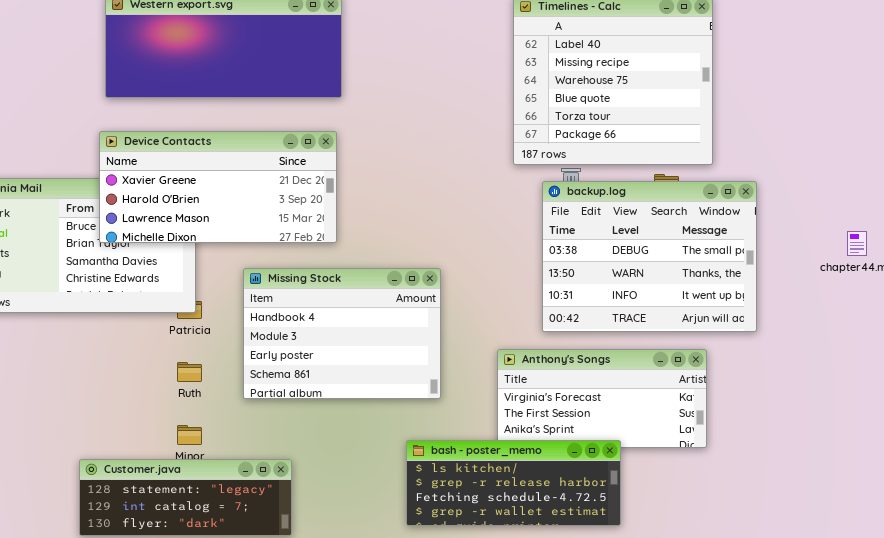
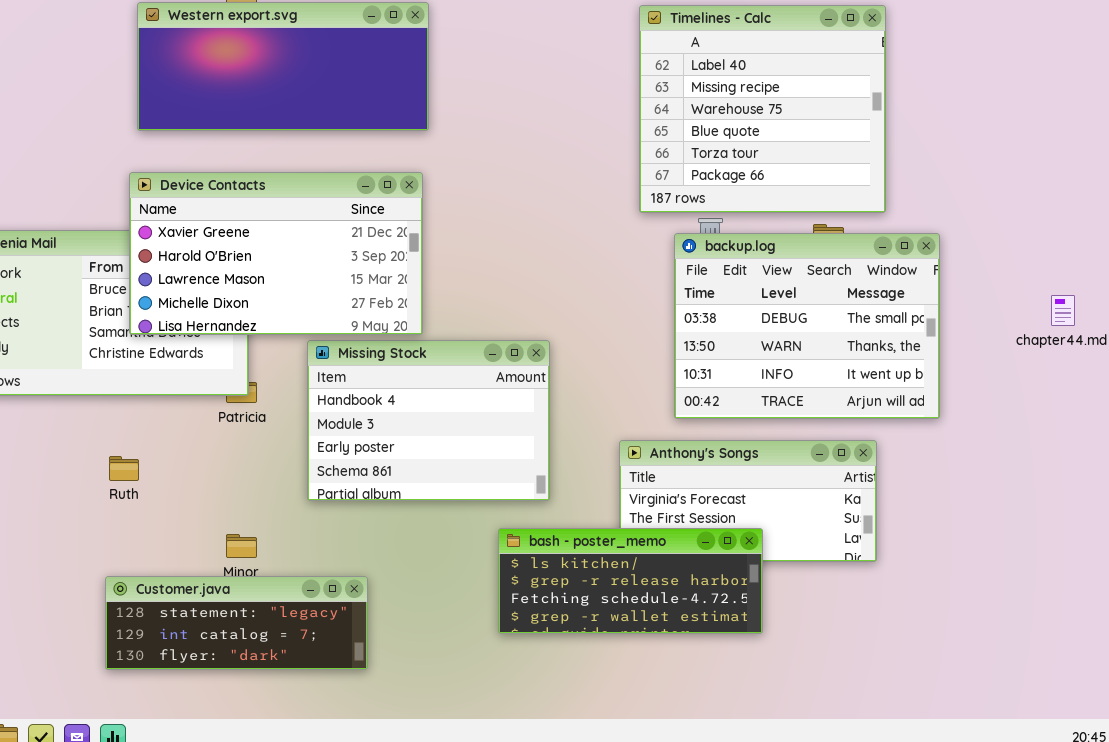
Device Contacts: [99,131,337,243] -> [129,172,423,335], resized
Ruth: [177,362,202,382] -> [109,456,139,481], moved
bash - poster_memo: [406,440,621,526] -> [498,528,763,634], moved

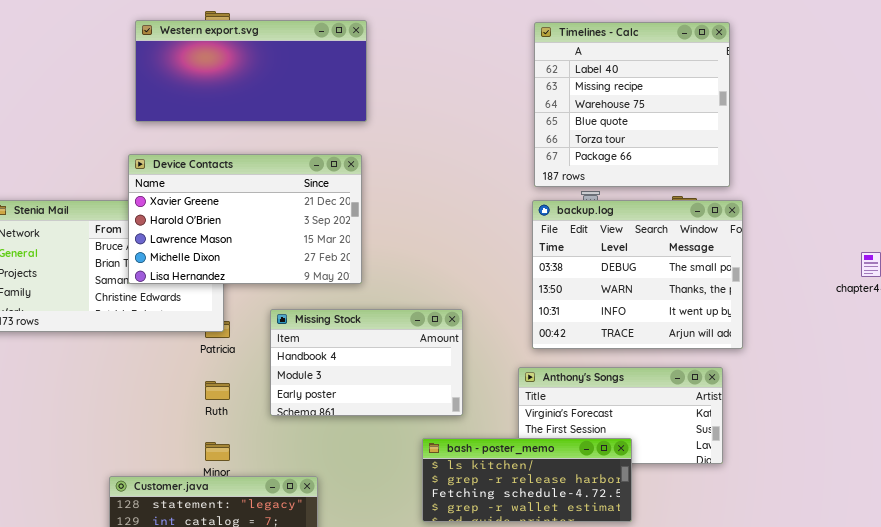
backup.log: [674,233,940,419] -> [532,200,743,349], moved
Missing Stock: [307,340,550,501] -> [270,309,463,416], resized
Ruth: [109,456,139,481] -> [205,381,230,400], moved

